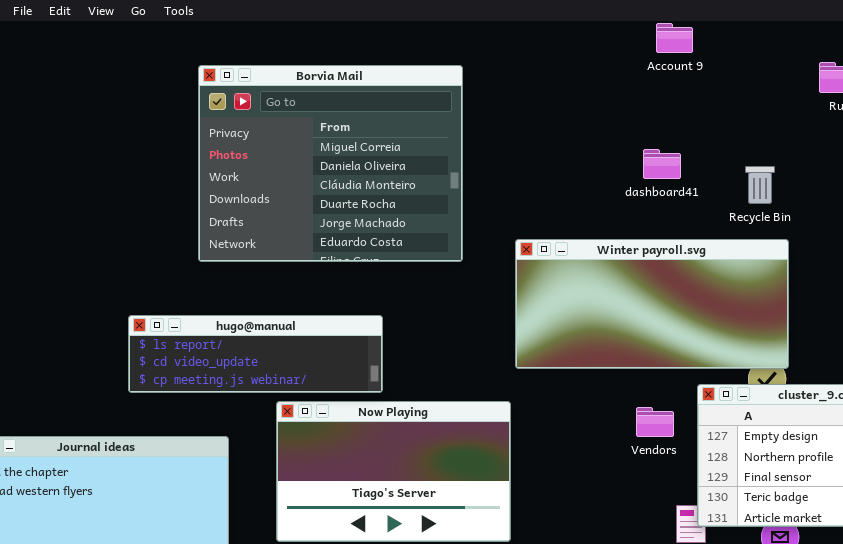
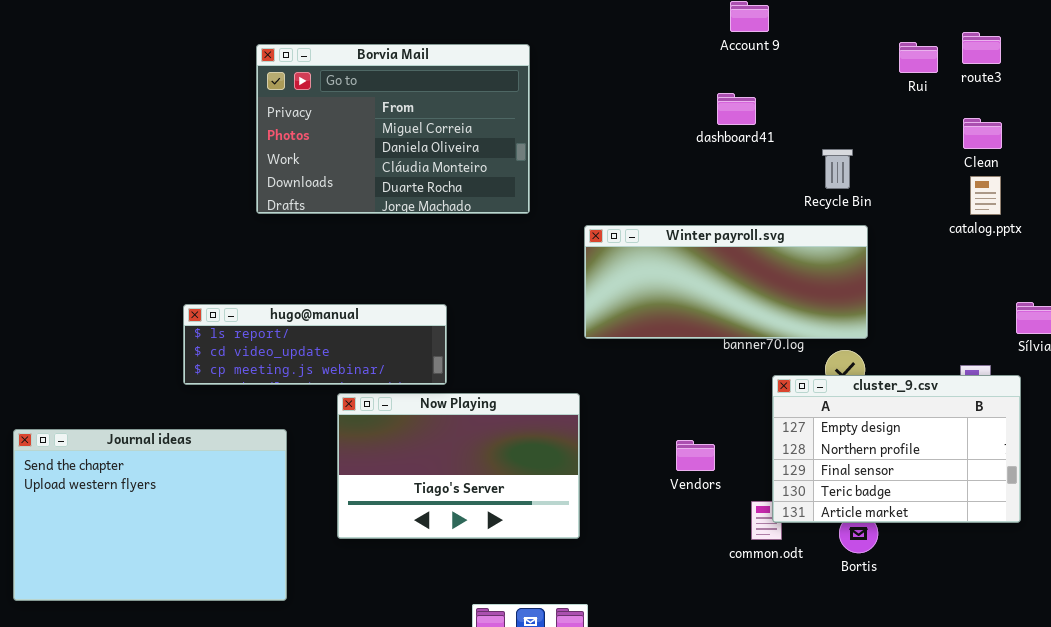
Borvia Mail: [198,65,463,262] -> [256,44,530,214], resized
dashboard41: [643,149,681,179] -> [717,93,756,125], moved
Winter payroll.svg: [515,239,789,369] -> [584,225,868,339], resized
Vendors: [636,407,674,437] -> [676,440,715,471], moved

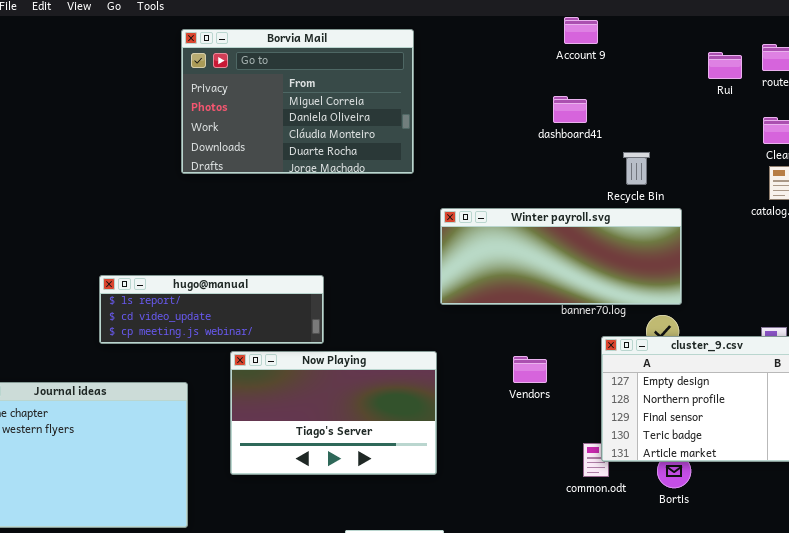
Borvia Mail: [256,44,530,214] -> [181,29,414,174], moved
Recycle Bin: [822,149,853,189] -> [623,152,650,185], moved
Vendors: [676,440,715,471] -> [513,356,547,383], moved

